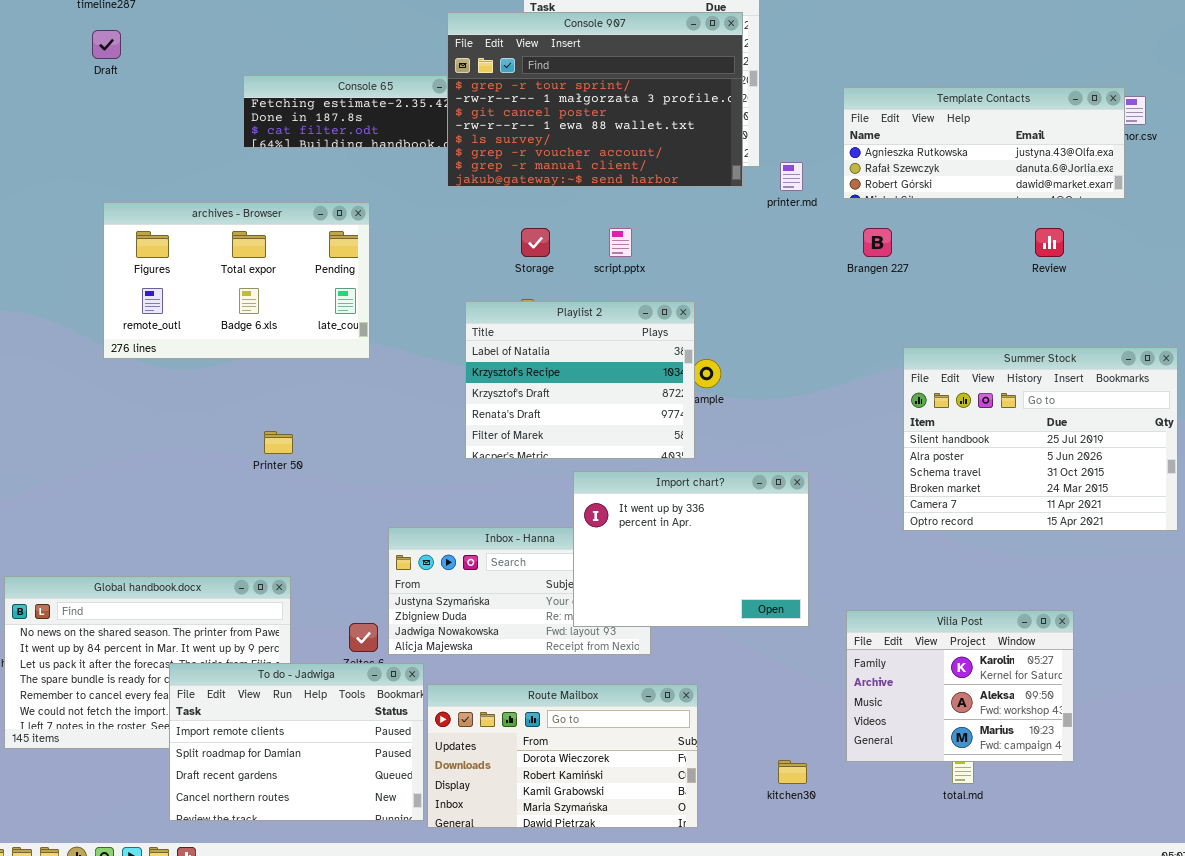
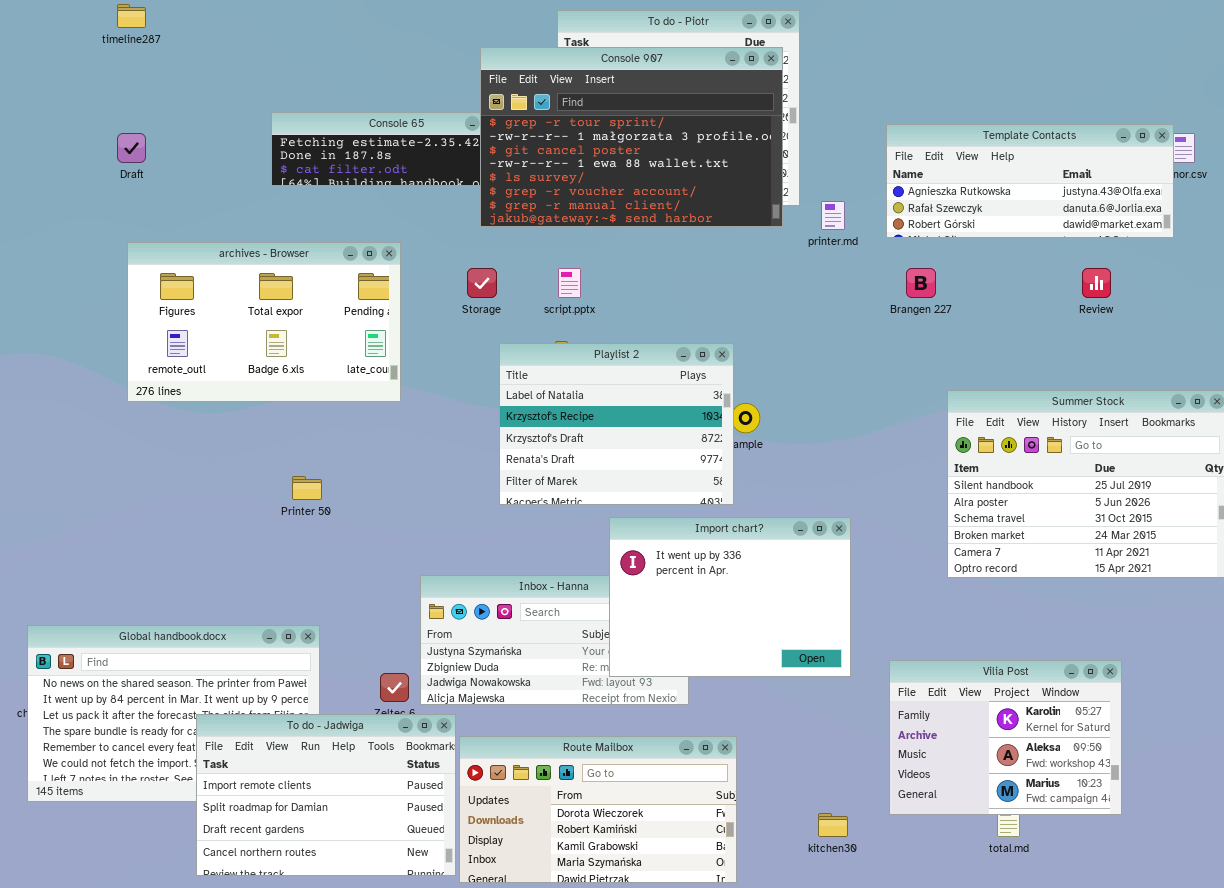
Draft: [92,30,121,59] -> [117,133,146,163], moved
Storage: [521,228,550,257] -> [467,268,497,298], moved
script.pptx: [609,228,632,257] -> [558,268,581,298], moved

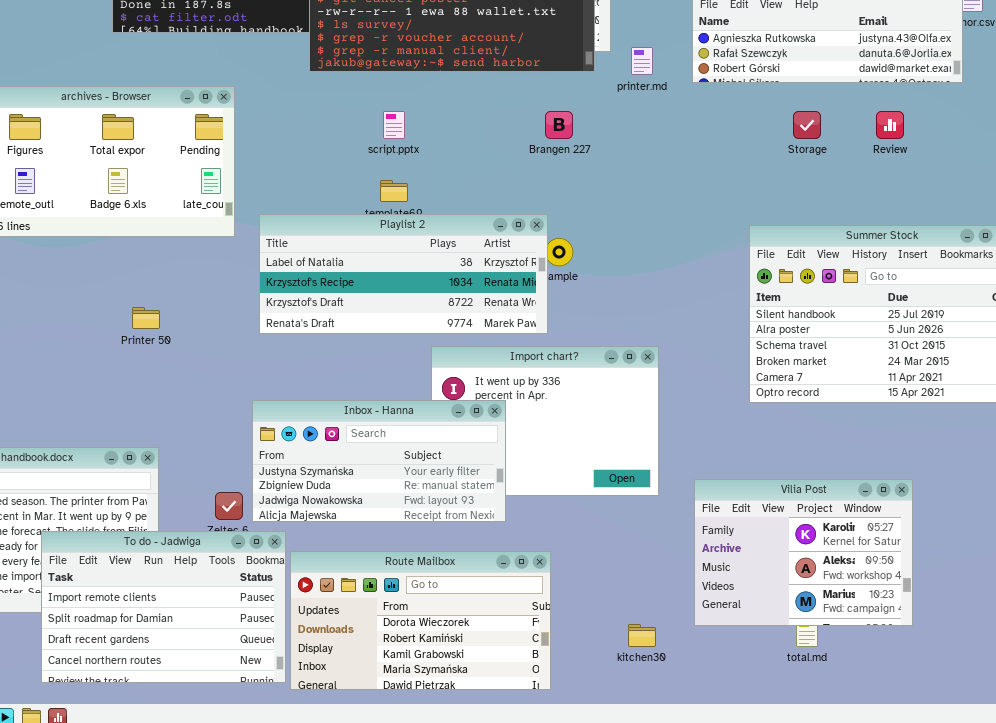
Storage: [467,268,497,298] -> [793,111,821,139], moved
Brangen 227: [906,268,936,298] -> [545,111,573,139], moved
Playlist 2: [499,343,734,505] -> [259,214,548,334], resized
Inbox - Hanna: [420,575,689,705] -> [252,400,506,522], raised

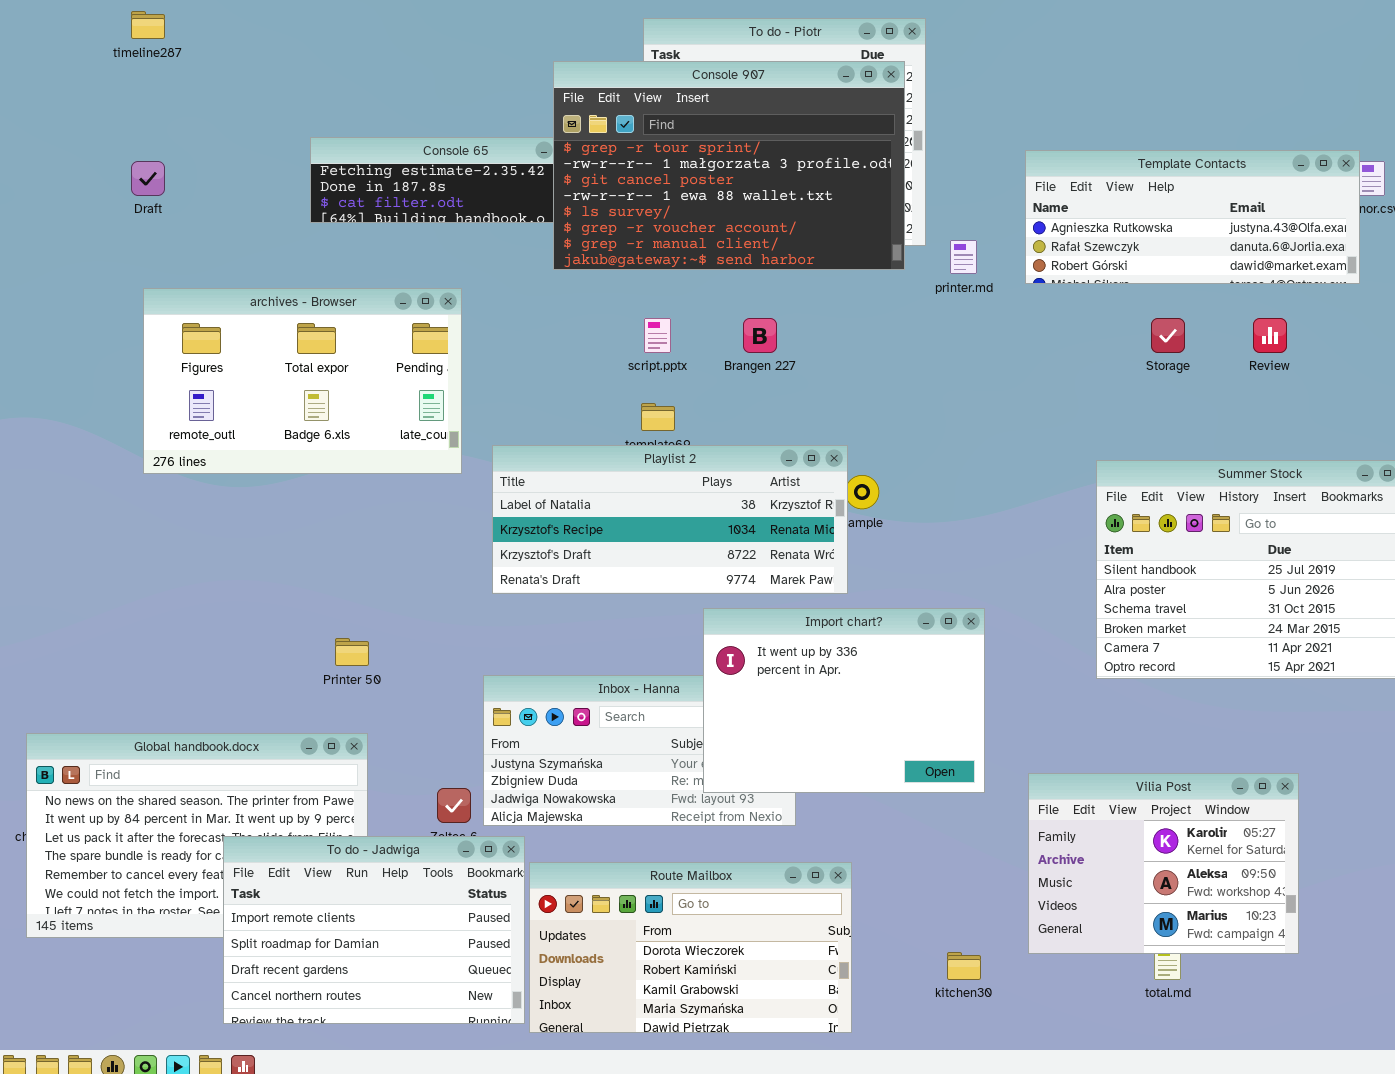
Brangen 227: [545,111,573,139] -> [743,318,777,353], moved
Printer 50: [132,307,160,329] -> [335,638,369,666], moved
Import chart?: [431,346,659,496] -> [703,608,985,793], raised

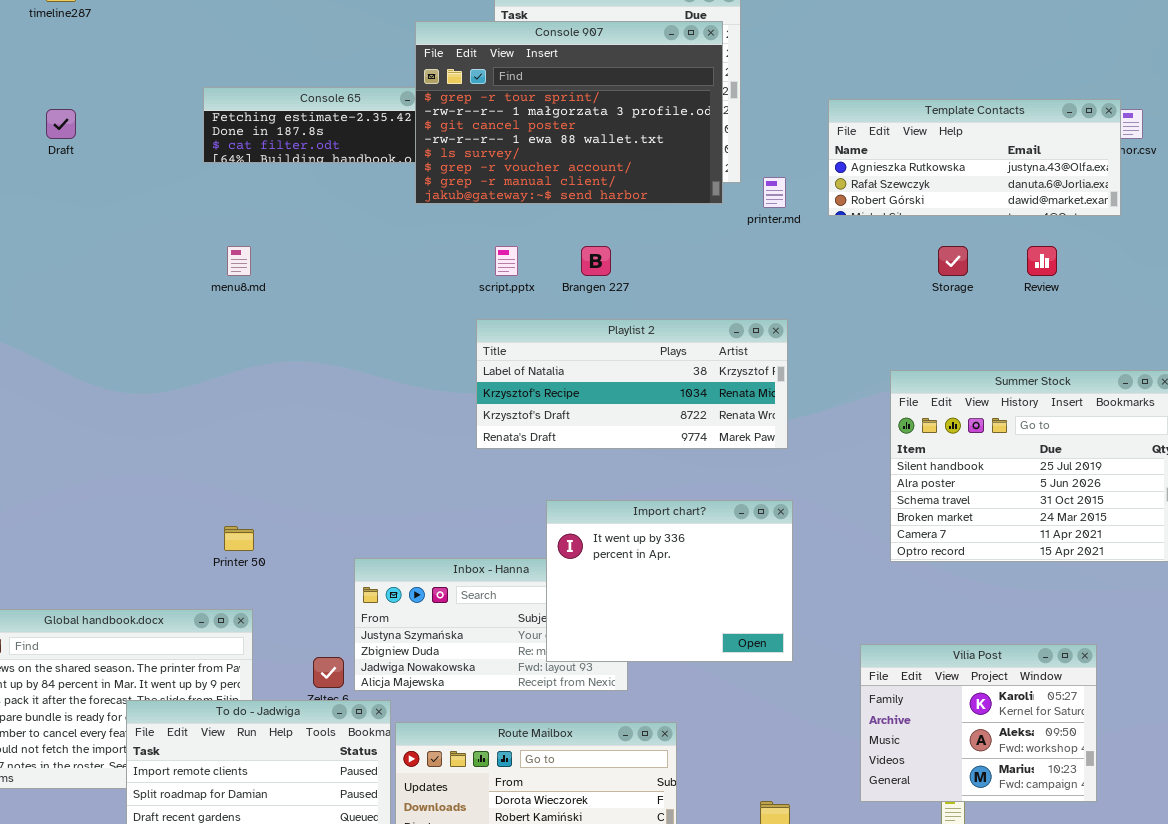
archives - Browser: [143,288,462,474] -> none, closed
Playlist 2: [492,445,848,594] -> [476,319,788,449], moved
Vilia Post: [1028,773,1299,954] -> [860,644,1097,802], moved

